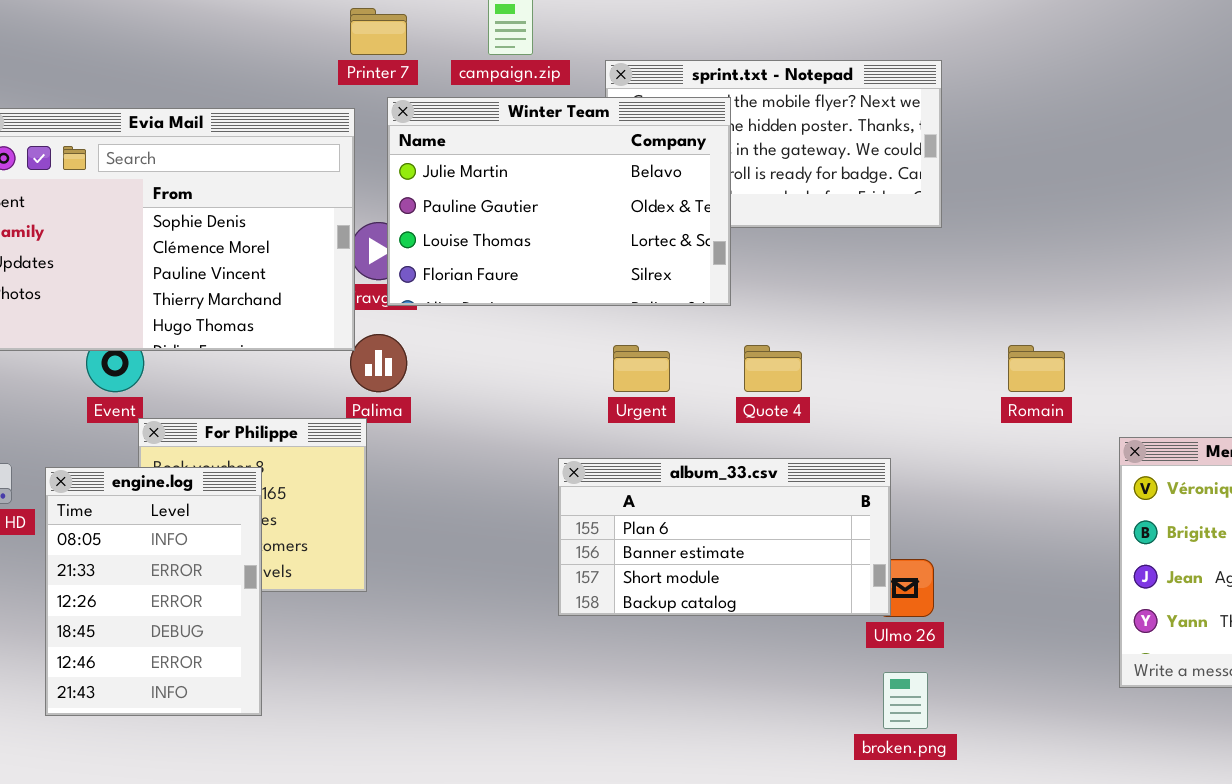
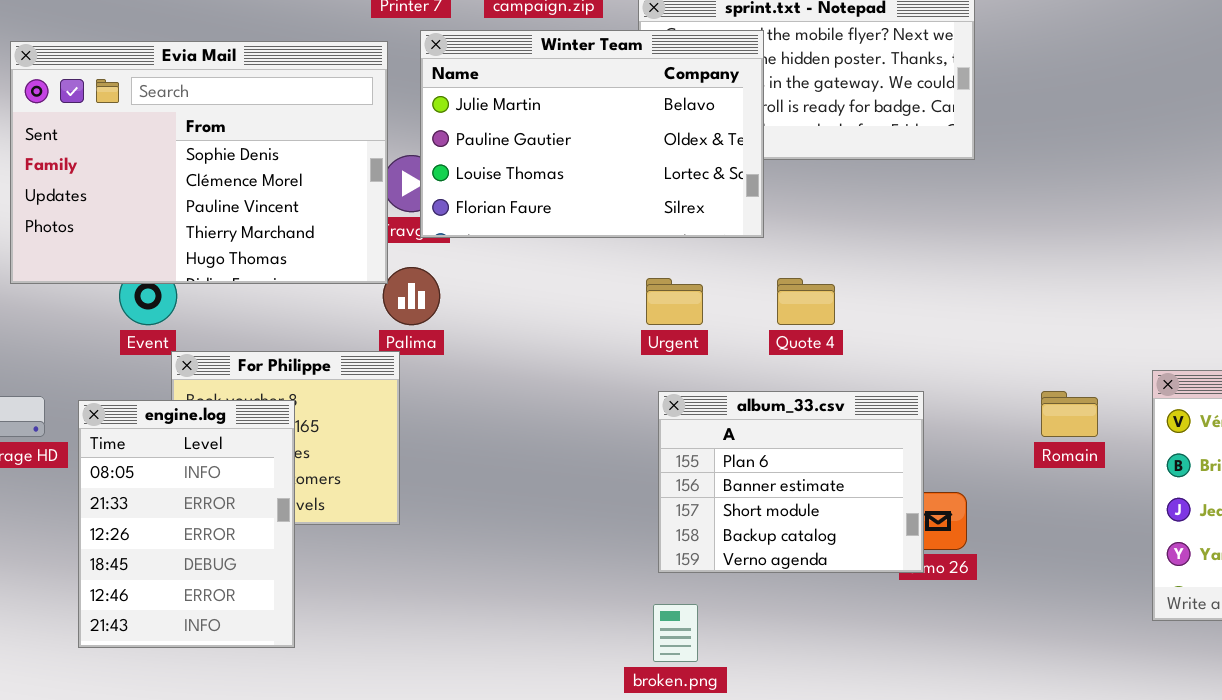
Romain: [1008,345,1065,392] -> [1041,391,1098,437], moved
album_33.csv: [558,458,891,616] -> [658,391,924,573], resized
broken.png: [883,672,928,729] -> [653,604,698,662], moved

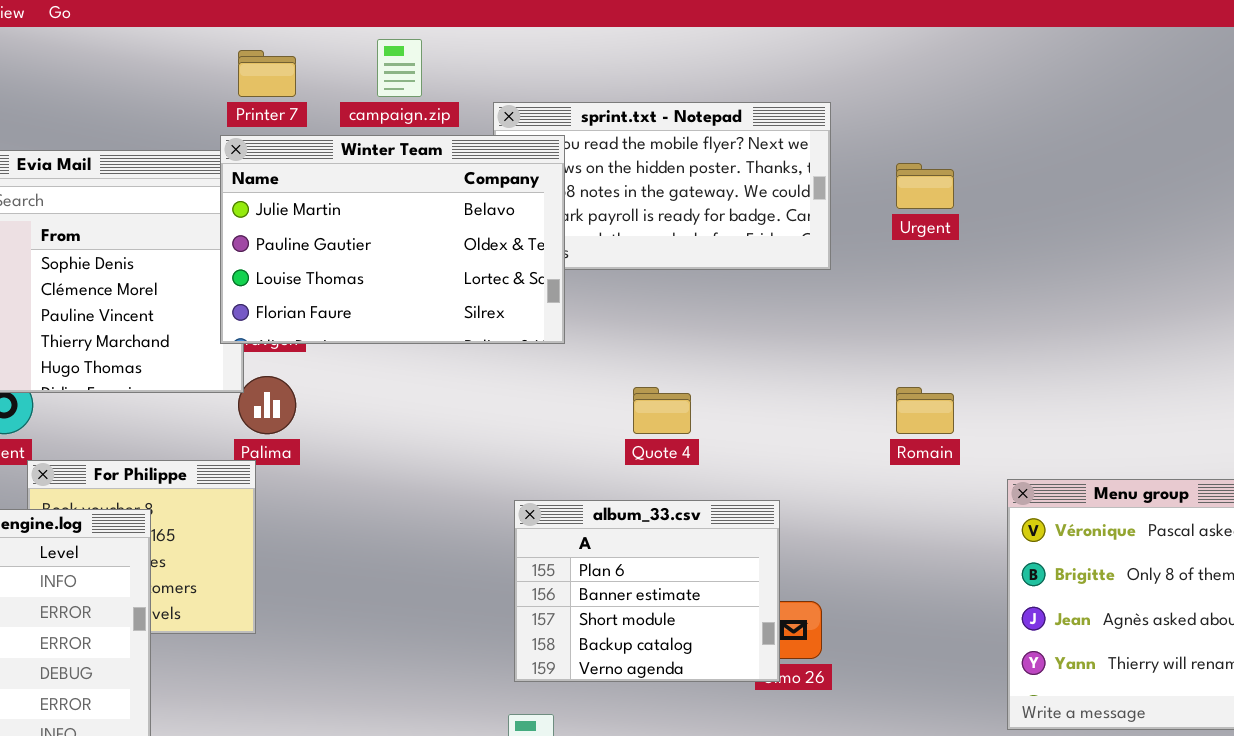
Winter Team: [420,30,764,238] -> [220,135,565,344], moved
Urgent: [646,278,703,325] -> [896,163,954,209], moved
Romain: [1041,391,1098,437] -> [896,387,954,434], moved

